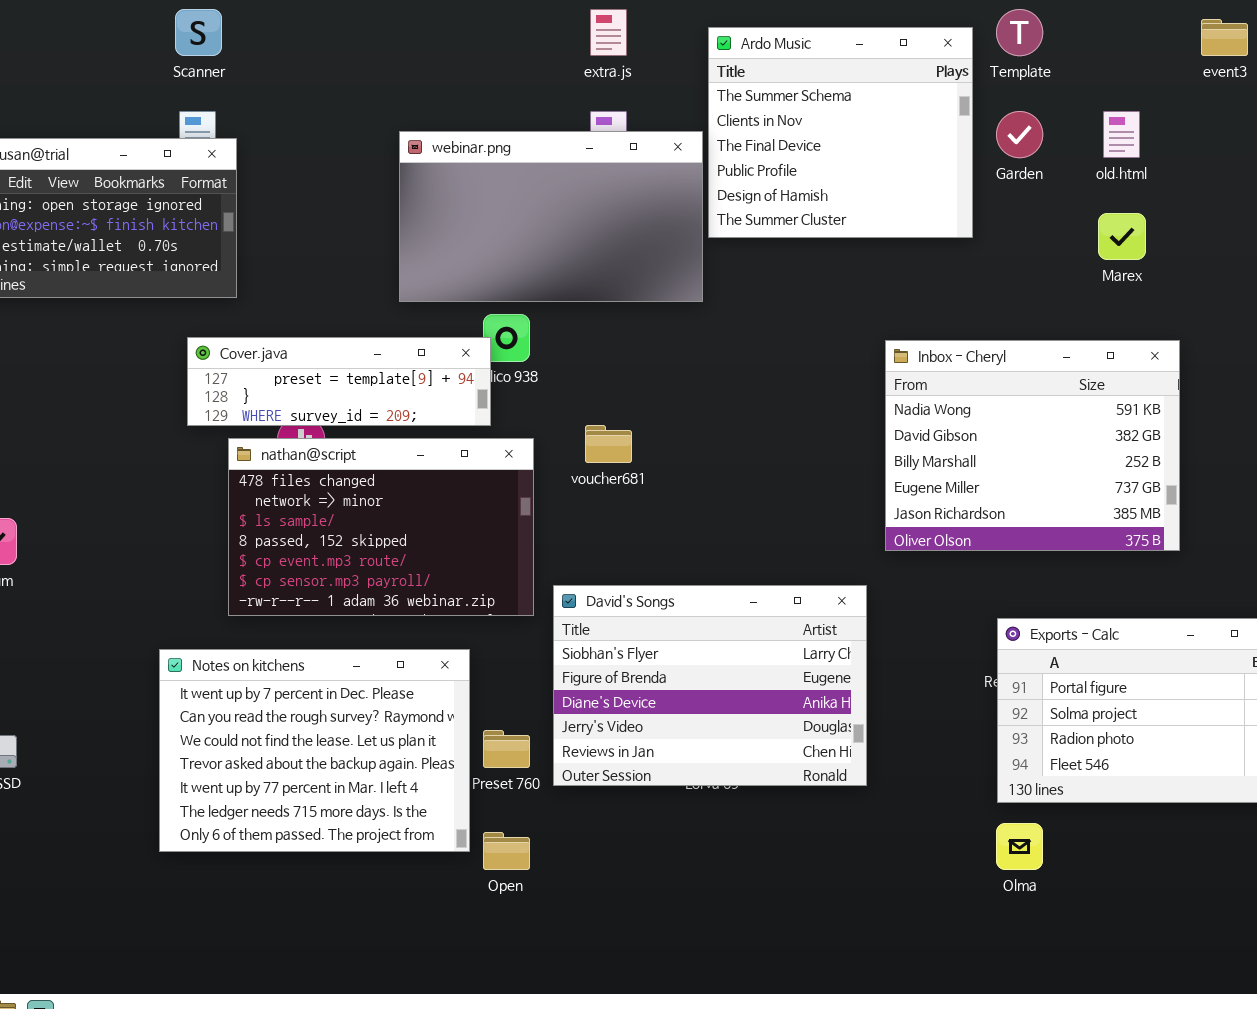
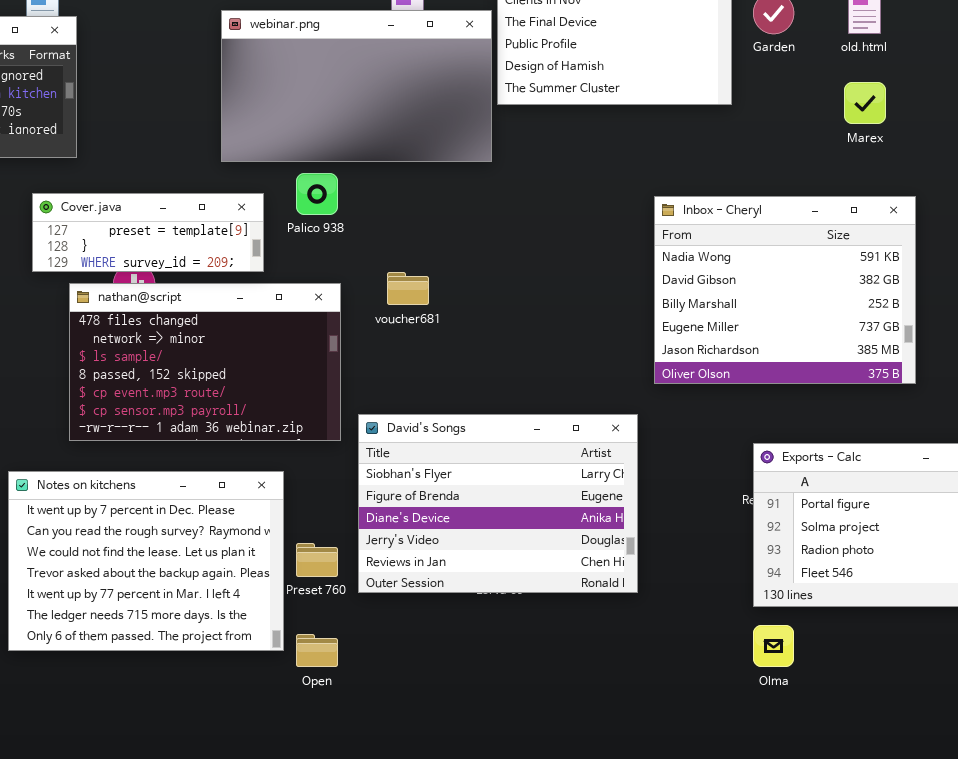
Cover.java: [187,337,491,426] -> [32,193,264,272], resized

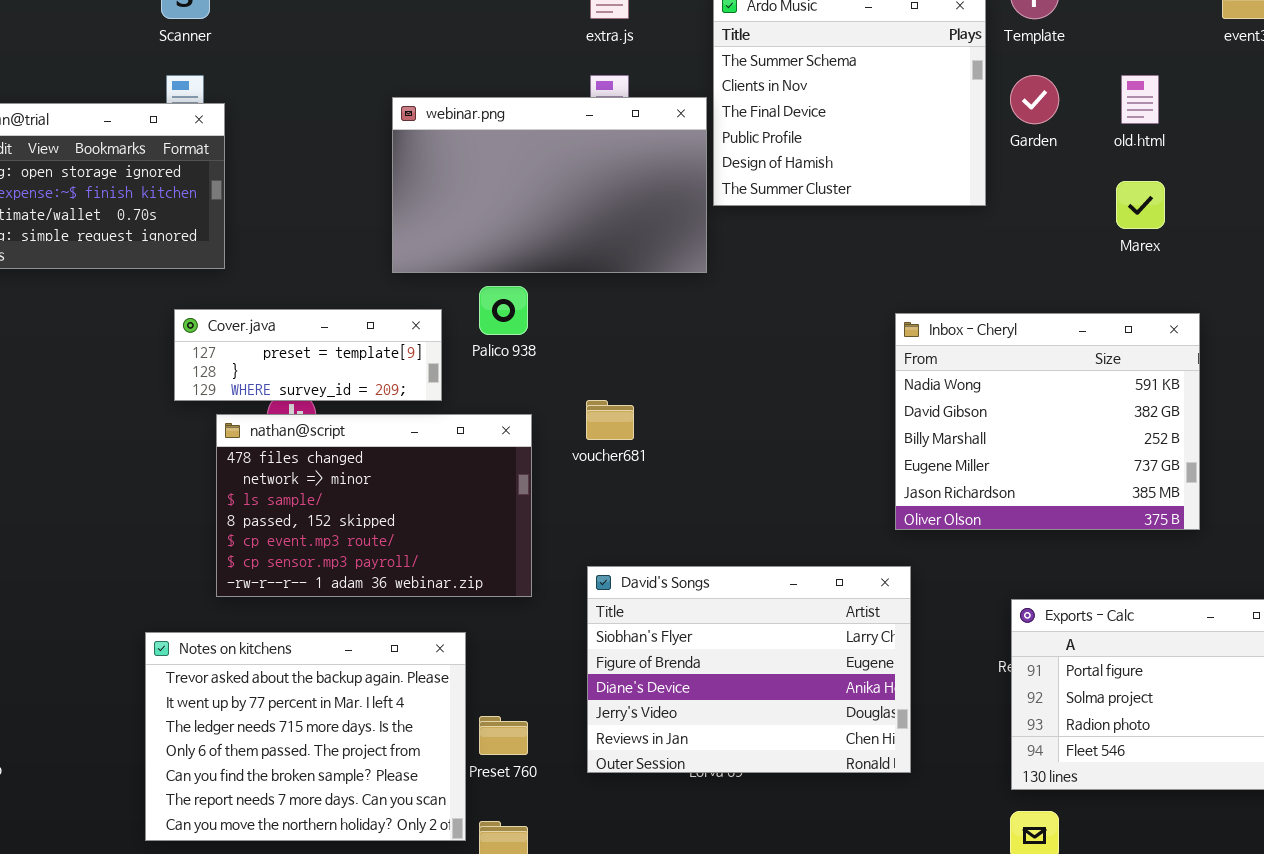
David's Songs: [358,414,638,593] -> [587,566,911,773], moved
Notes on kitchens: [8,471,284,651] -> [145,632,466,841], scrolled down 3 rows

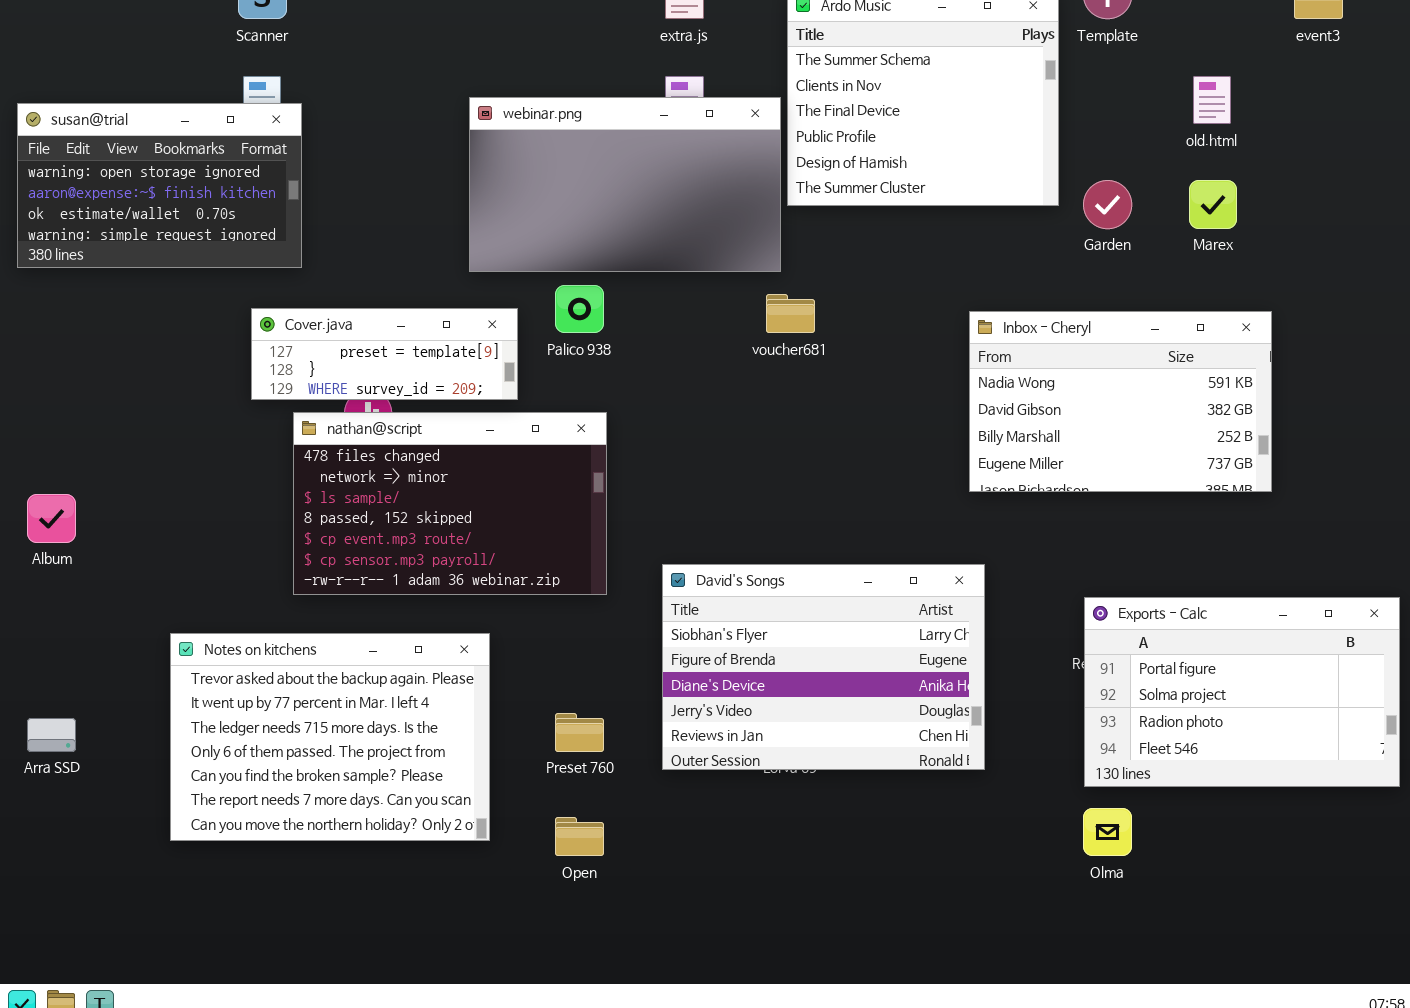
Garden: [1010,75,1059,124] -> [1083,180,1132,229], moved
Inbox - Cheryl: [895,313,1200,530] -> [969,311,1272,492], resized
voucher681: [586,400,634,440] -> [766,294,815,333], moved
Notes on kitchens: [145,632,466,841] -> [170,633,490,841], moved

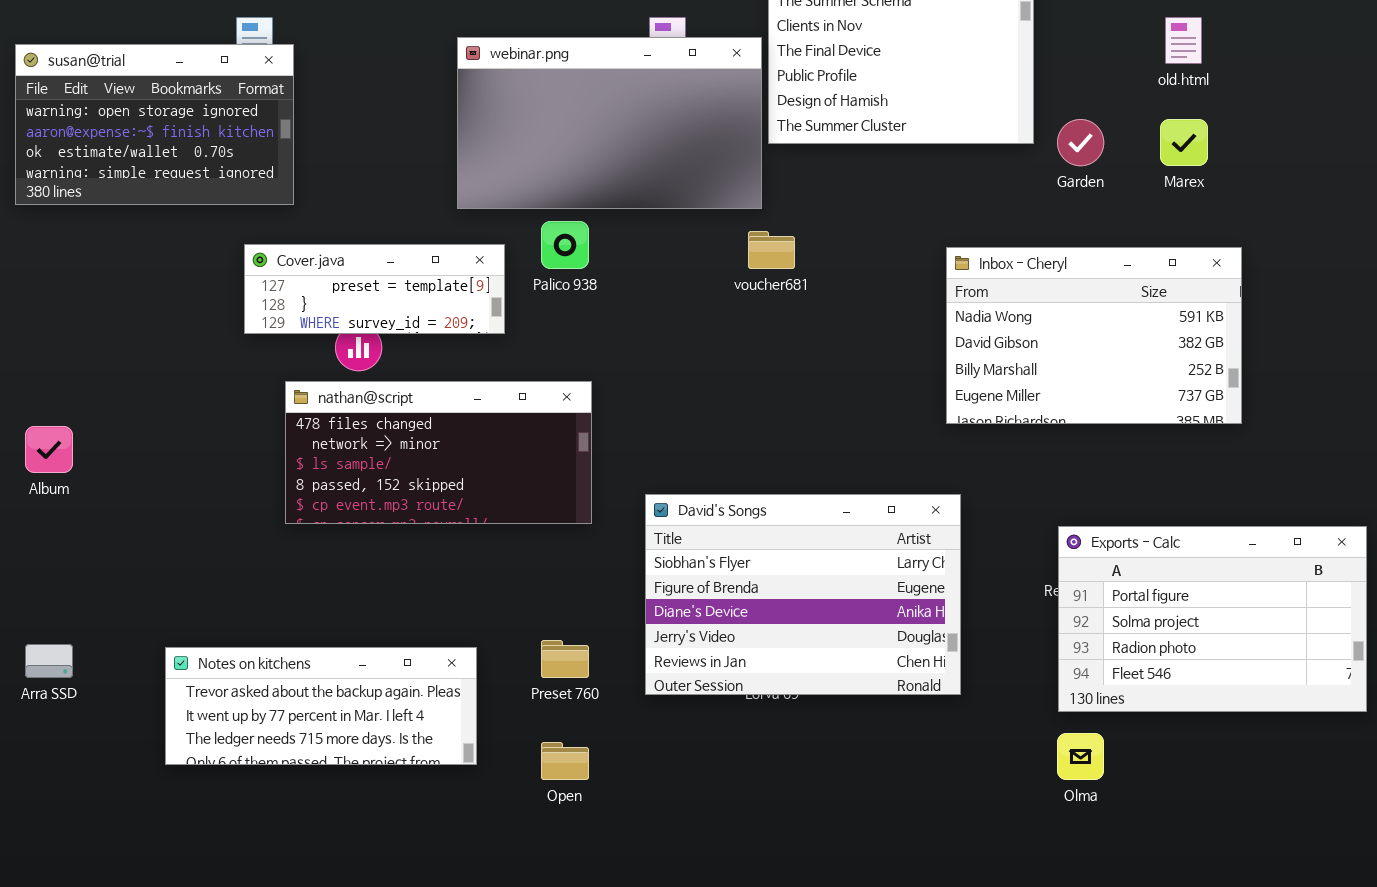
nathan@script: [293,412,607,595] -> [285,381,592,524], resized
Notes on kitchens: [170,633,490,841] -> [165,647,477,765], resized

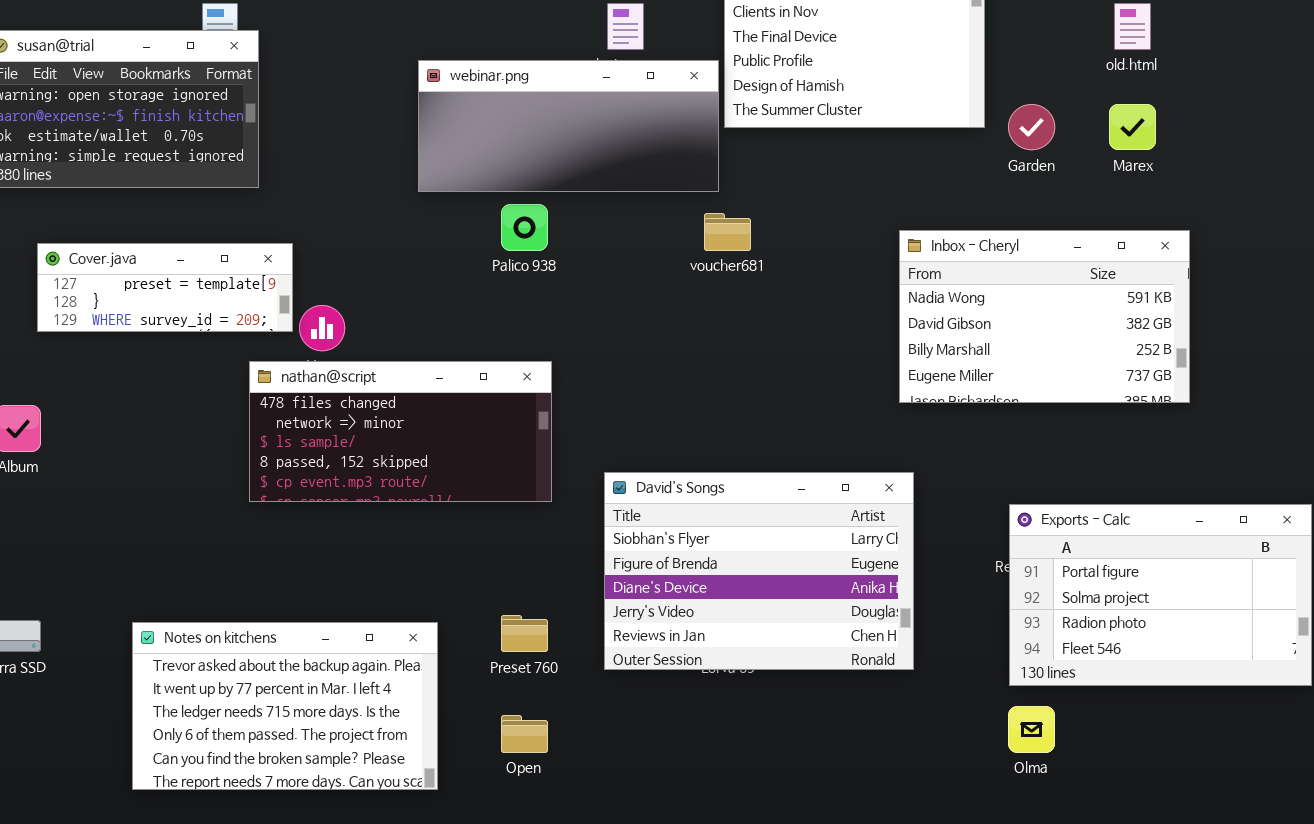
webinar.png: [457,37,762,209] -> [418,60,719,192], resized
Cover.java: [244,244,505,334] -> [37,243,293,332], moved
Notes on kitchens: [165,647,477,765] -> [132,622,438,790], resized

